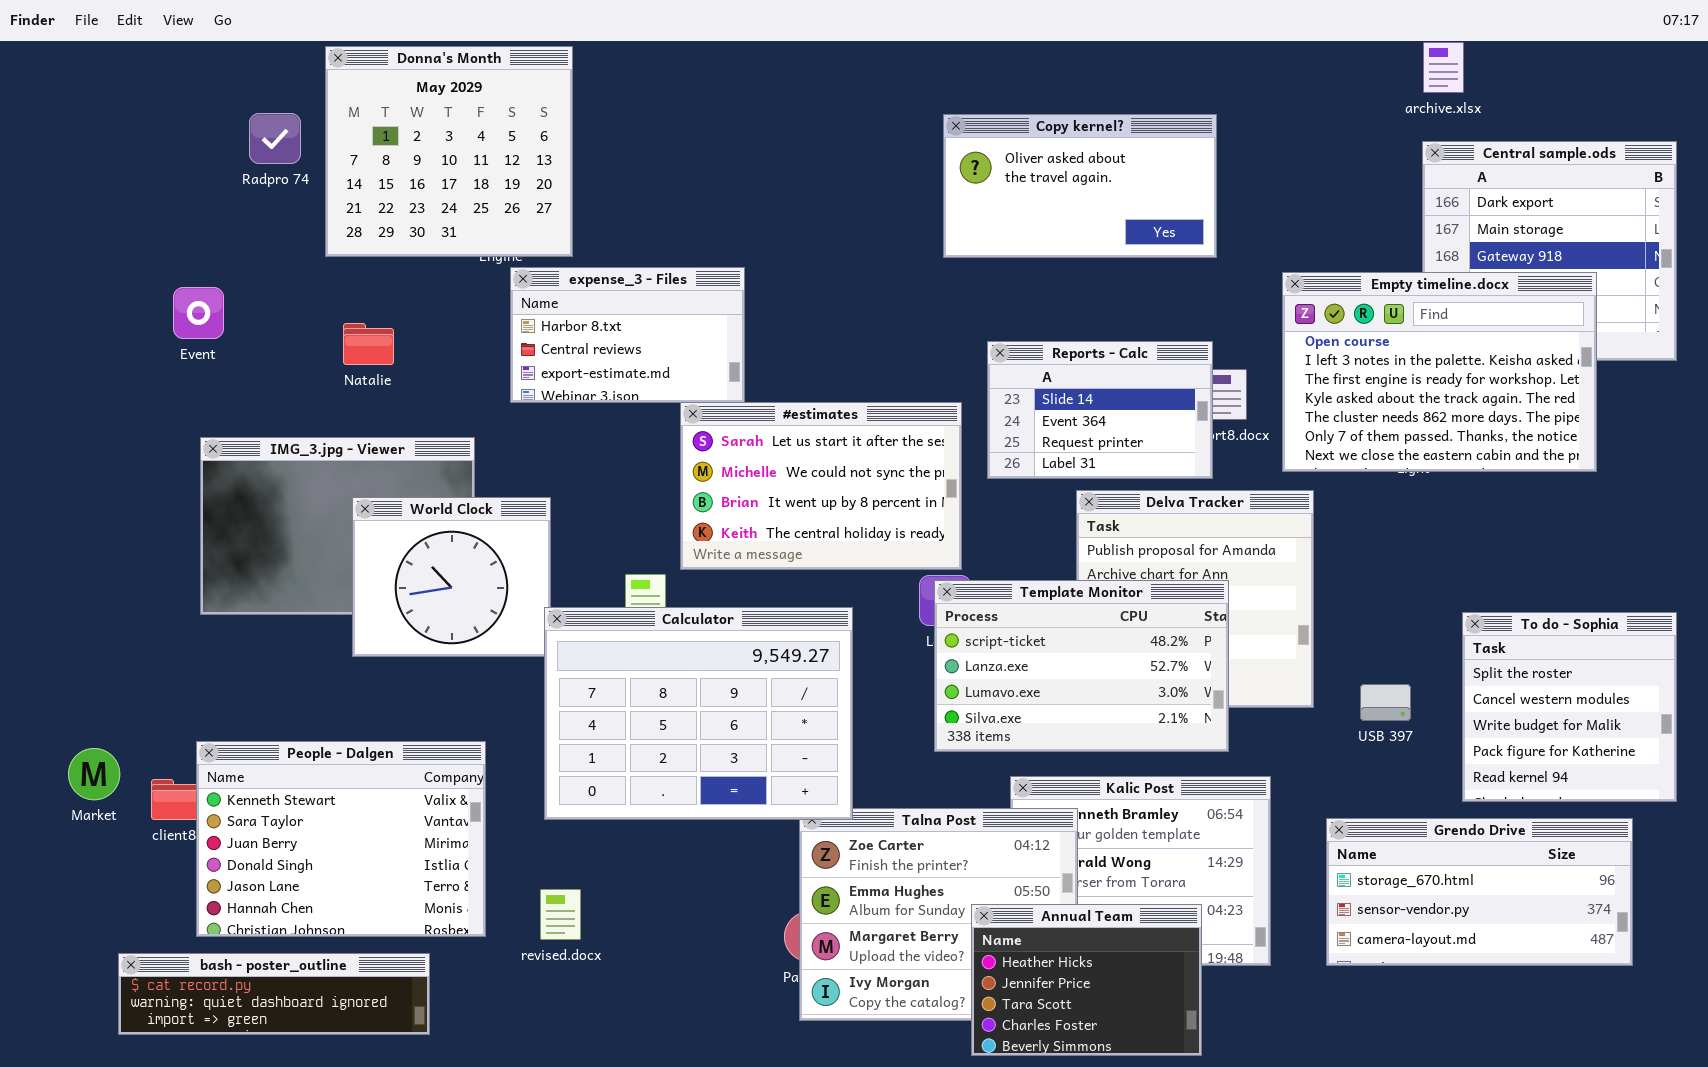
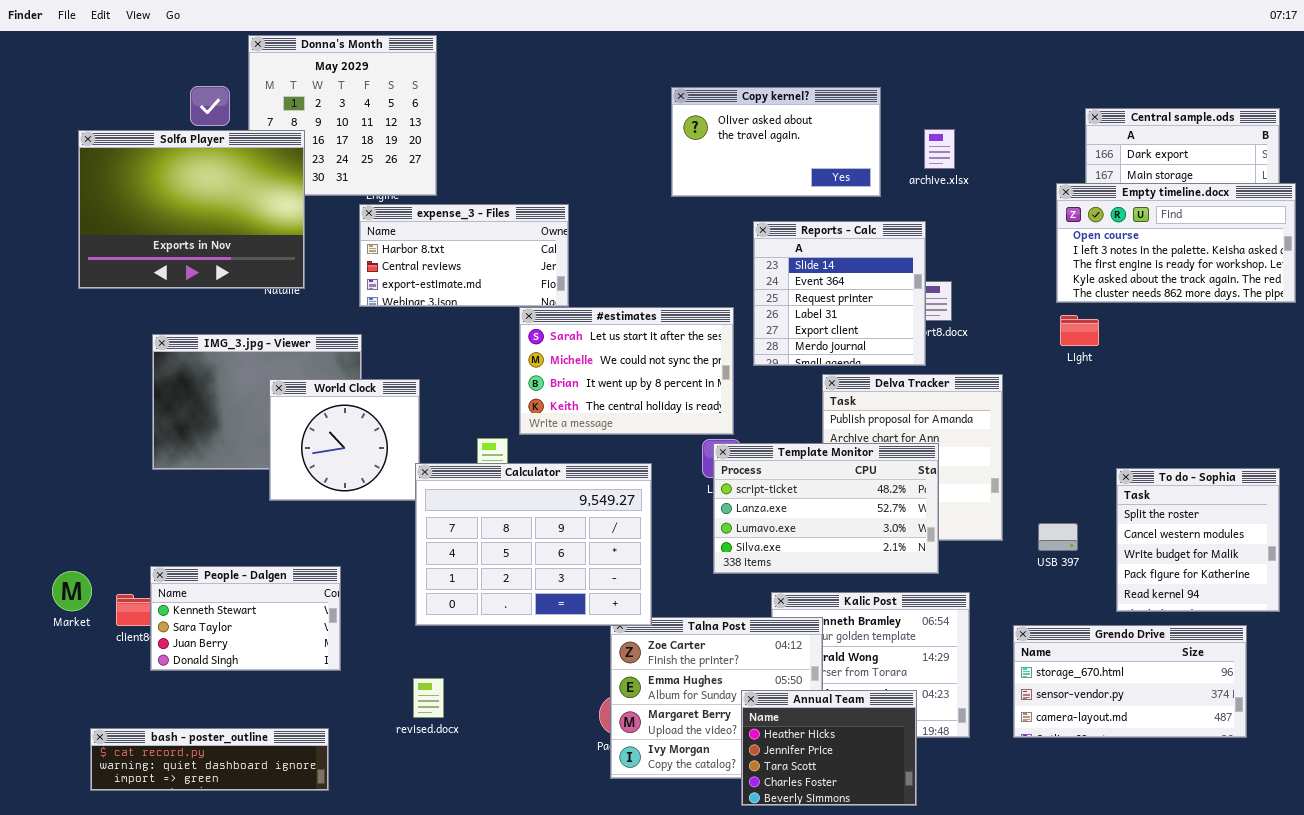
archive.xlsx: [1423,42,1464,93] -> [924,129,955,169], moved
Copy kernel?: [943,114,1217,258] -> [671,87,881,197], moved
Solfa Player: none -> [78,130,305,289], opened
expense_3 - Files: [510,267,745,403] -> [359,204,569,307], resized
Empty timeline.docx: [1282,272,1597,472] -> [1056,183,1296,303], moved, resized
Reports - Calc: [987,341,1213,479] -> [753,221,926,366], resized
People - Dalgen: [196,741,486,937] -> [150,566,341,671], resized

